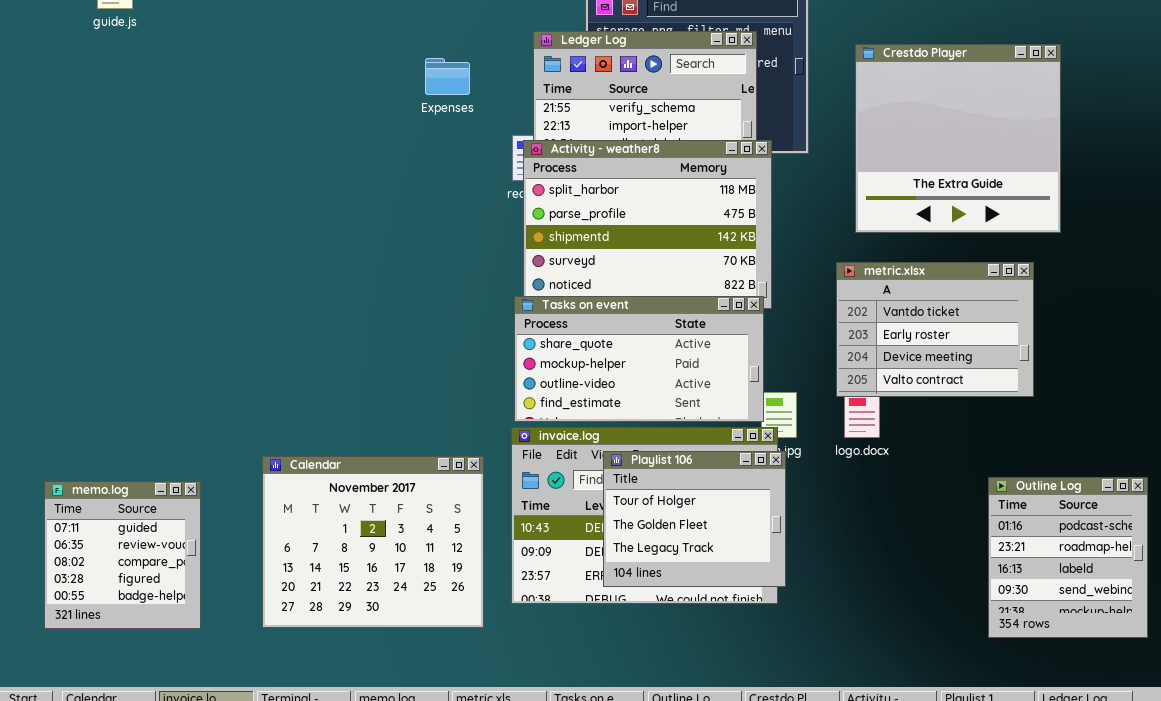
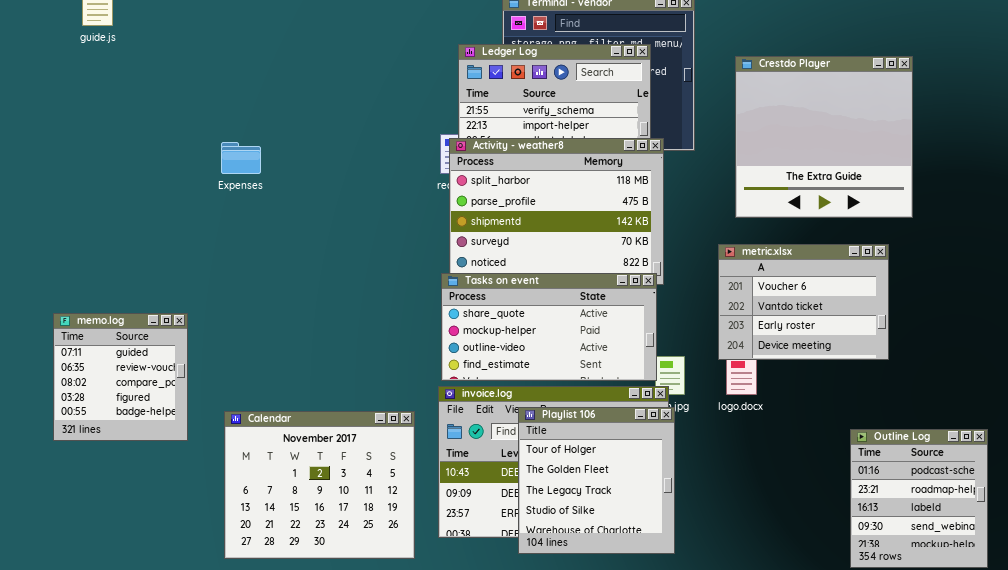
Expenses: [425,58,470,95] -> [221,142,261,174], moved
metric.xlsx: [836,262,1034,397] -> [718,244,889,360], scrolled up 1 row
Playlist 106: [603,451,786,587] -> [518,407,675,554], resized
memo.log: [44,481,201,629] -> [53,313,188,441], moved

